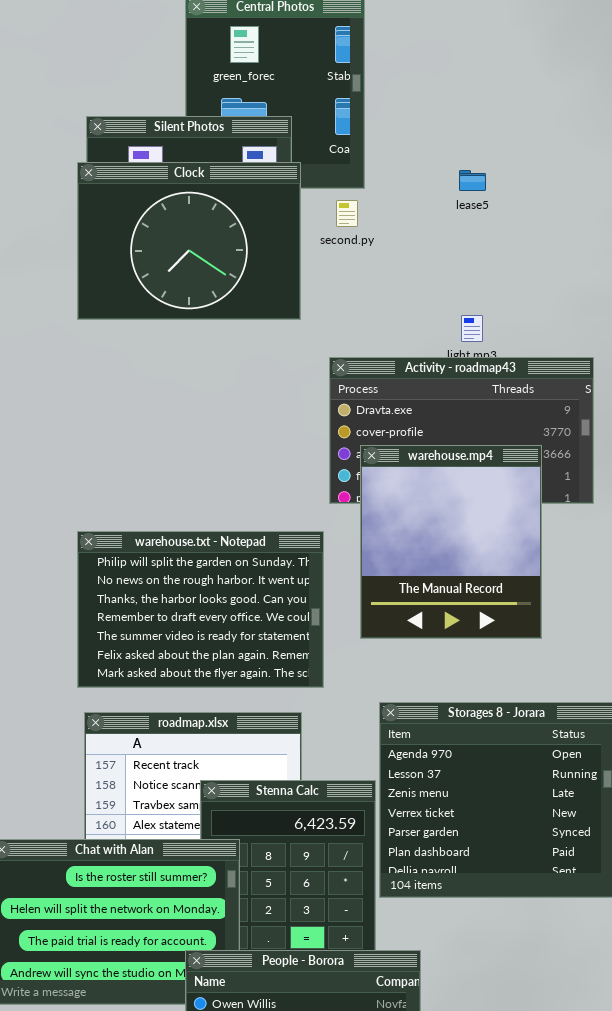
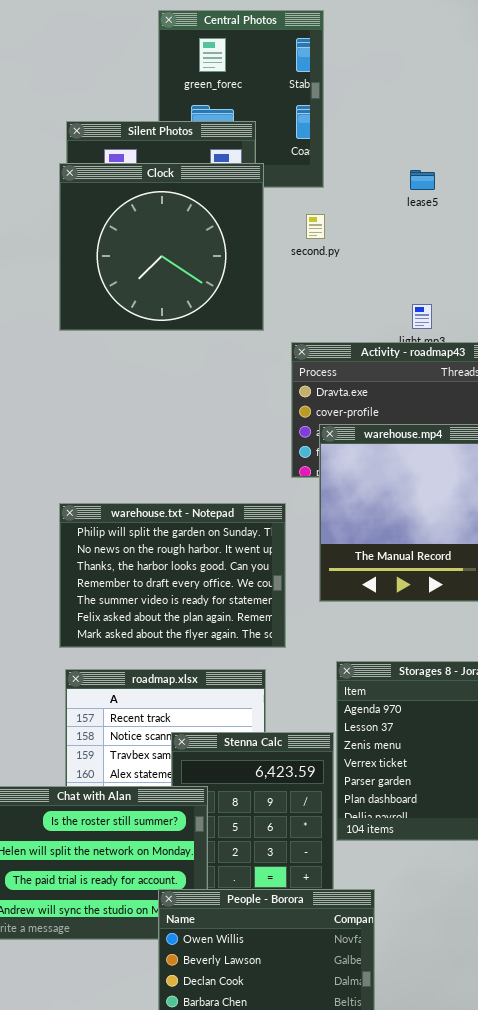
Clock: [77,162,301,320] -> [59,163,264,331], resized
second.py: [336,200,358,227] -> [306,214,325,239], moved

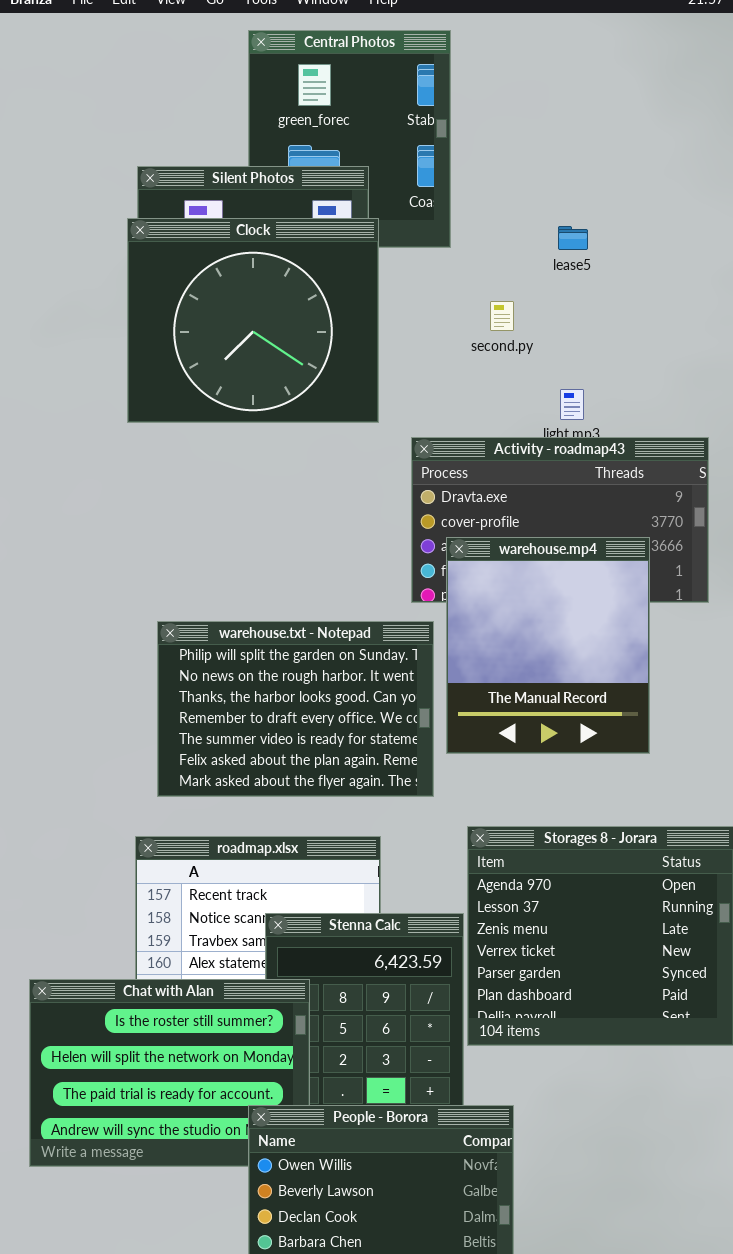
second.py: [306,214,325,239] -> [490,301,514,331], moved
warehouse.txt - Notepad: [59,503,286,648] -> [157,621,434,797], moved

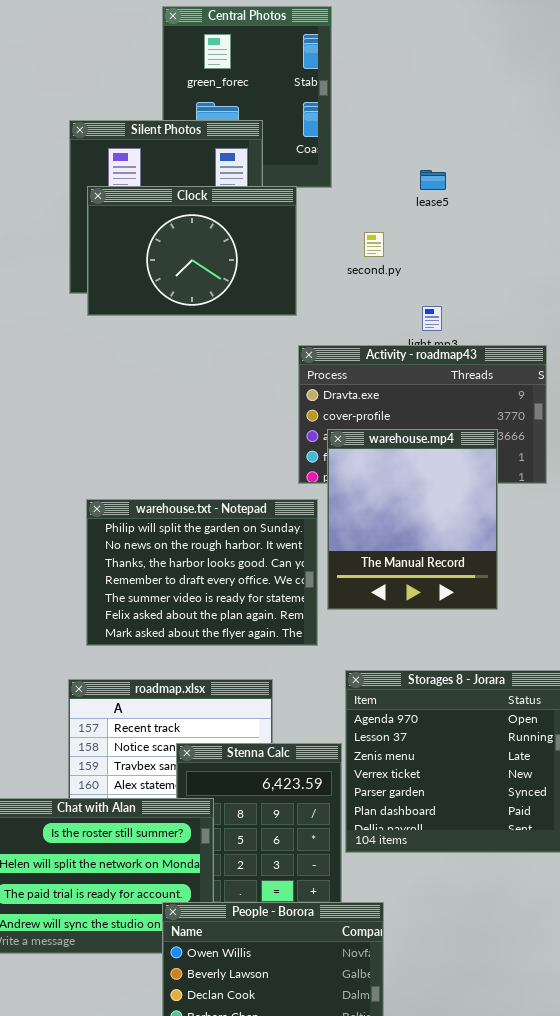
Clock: [127,218,379,423] -> [87,186,297,316], moved, resized

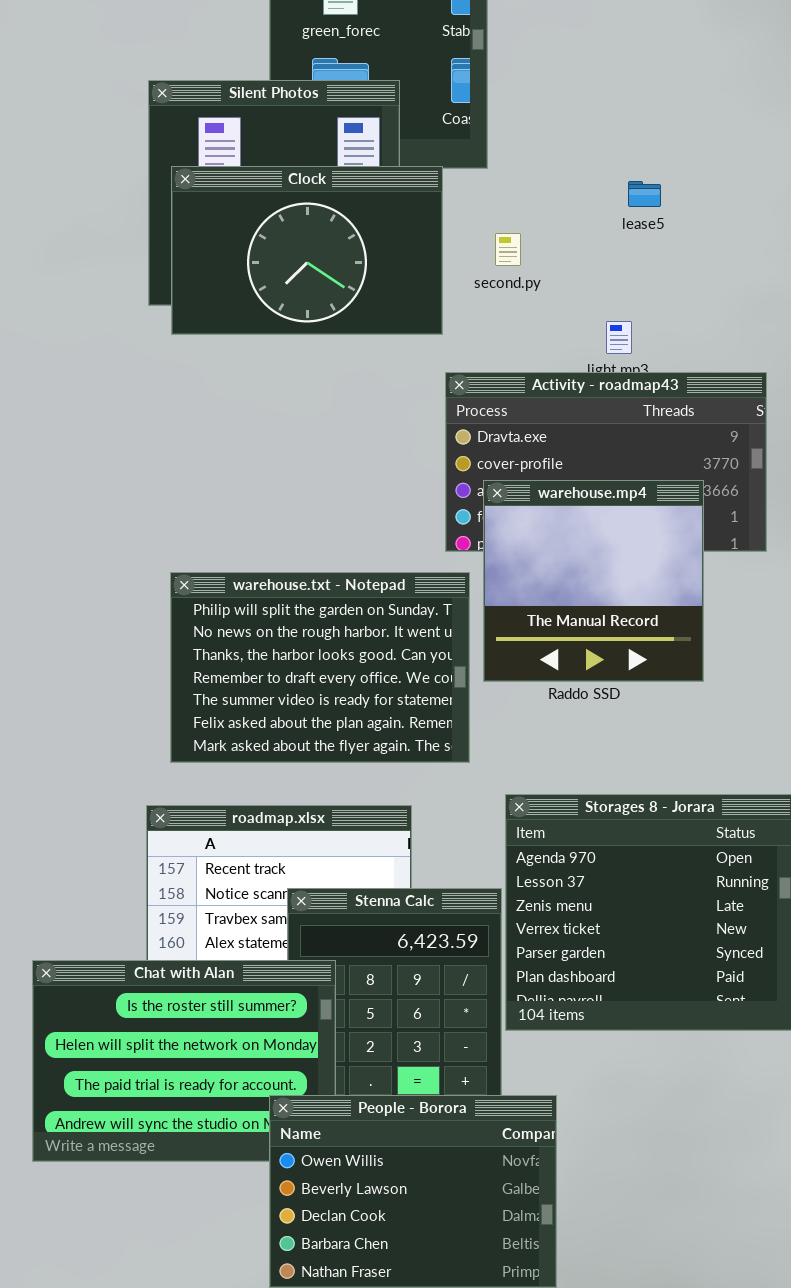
lease5: [420,170,446,190] -> [628,181,661,207], moved
second.py: [364,232,384,257] -> [495,233,521,266], moved
warehouse.mp4: [327,429,498,610] -> [483,480,704,682], resized

